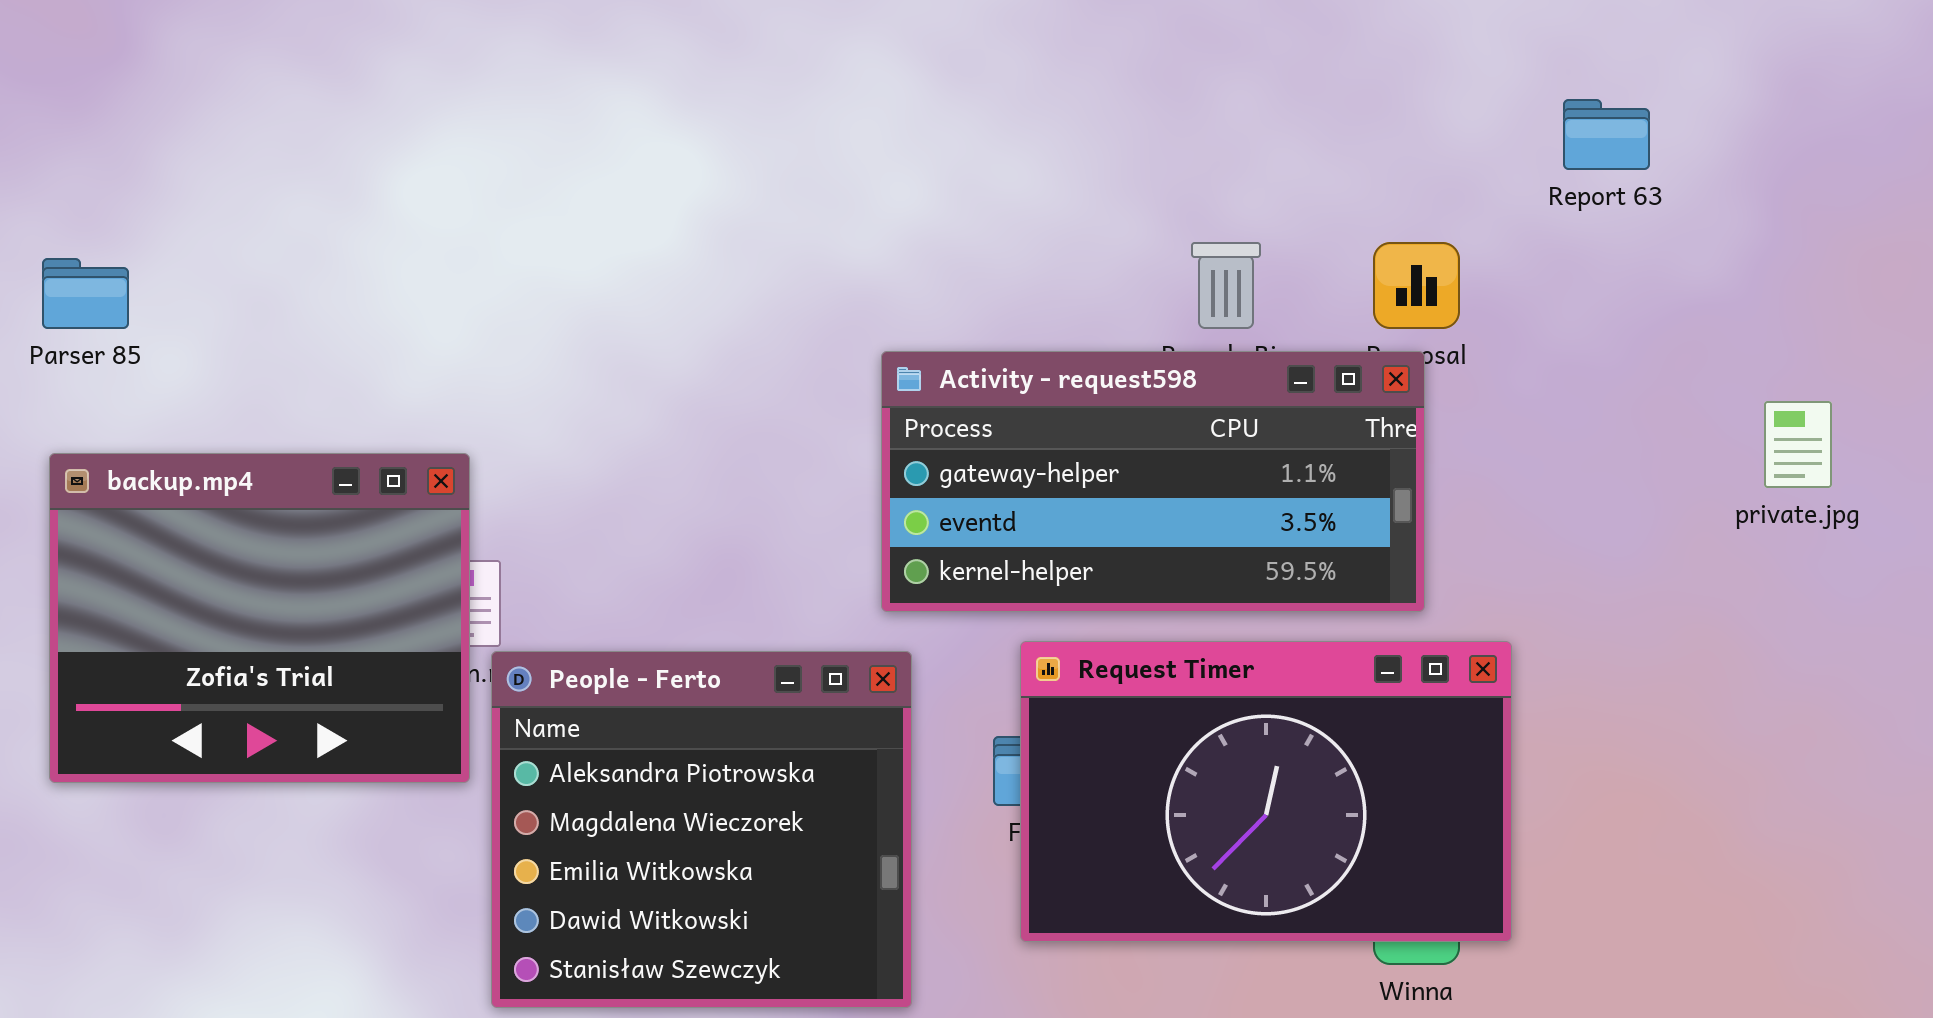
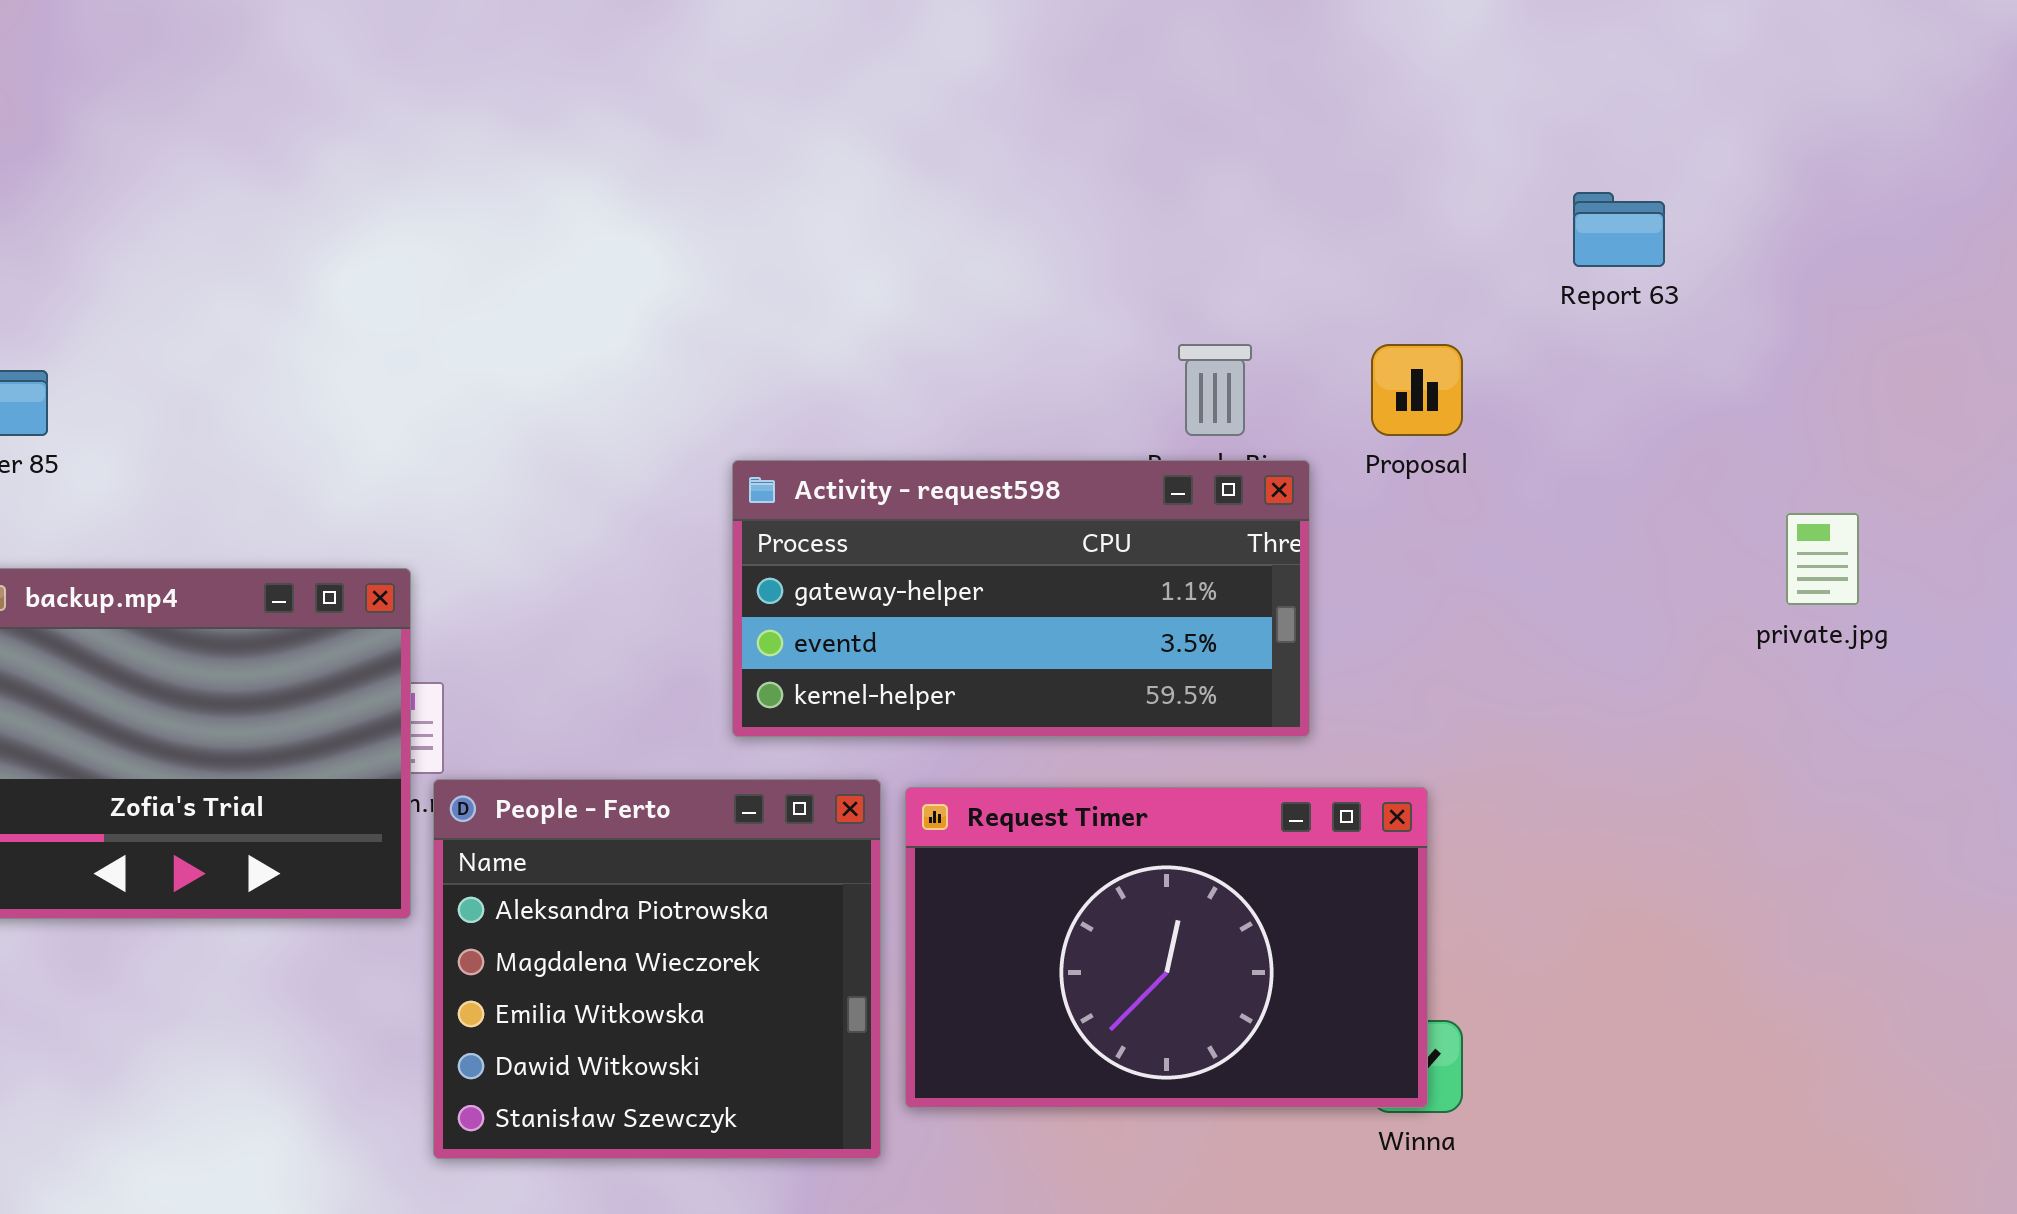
Activity - request598: [881,351,1425,612] -> [732,460,1310,737], moved
Request Timer: [1020,641,1512,942] -> [905,787,1428,1108], moved

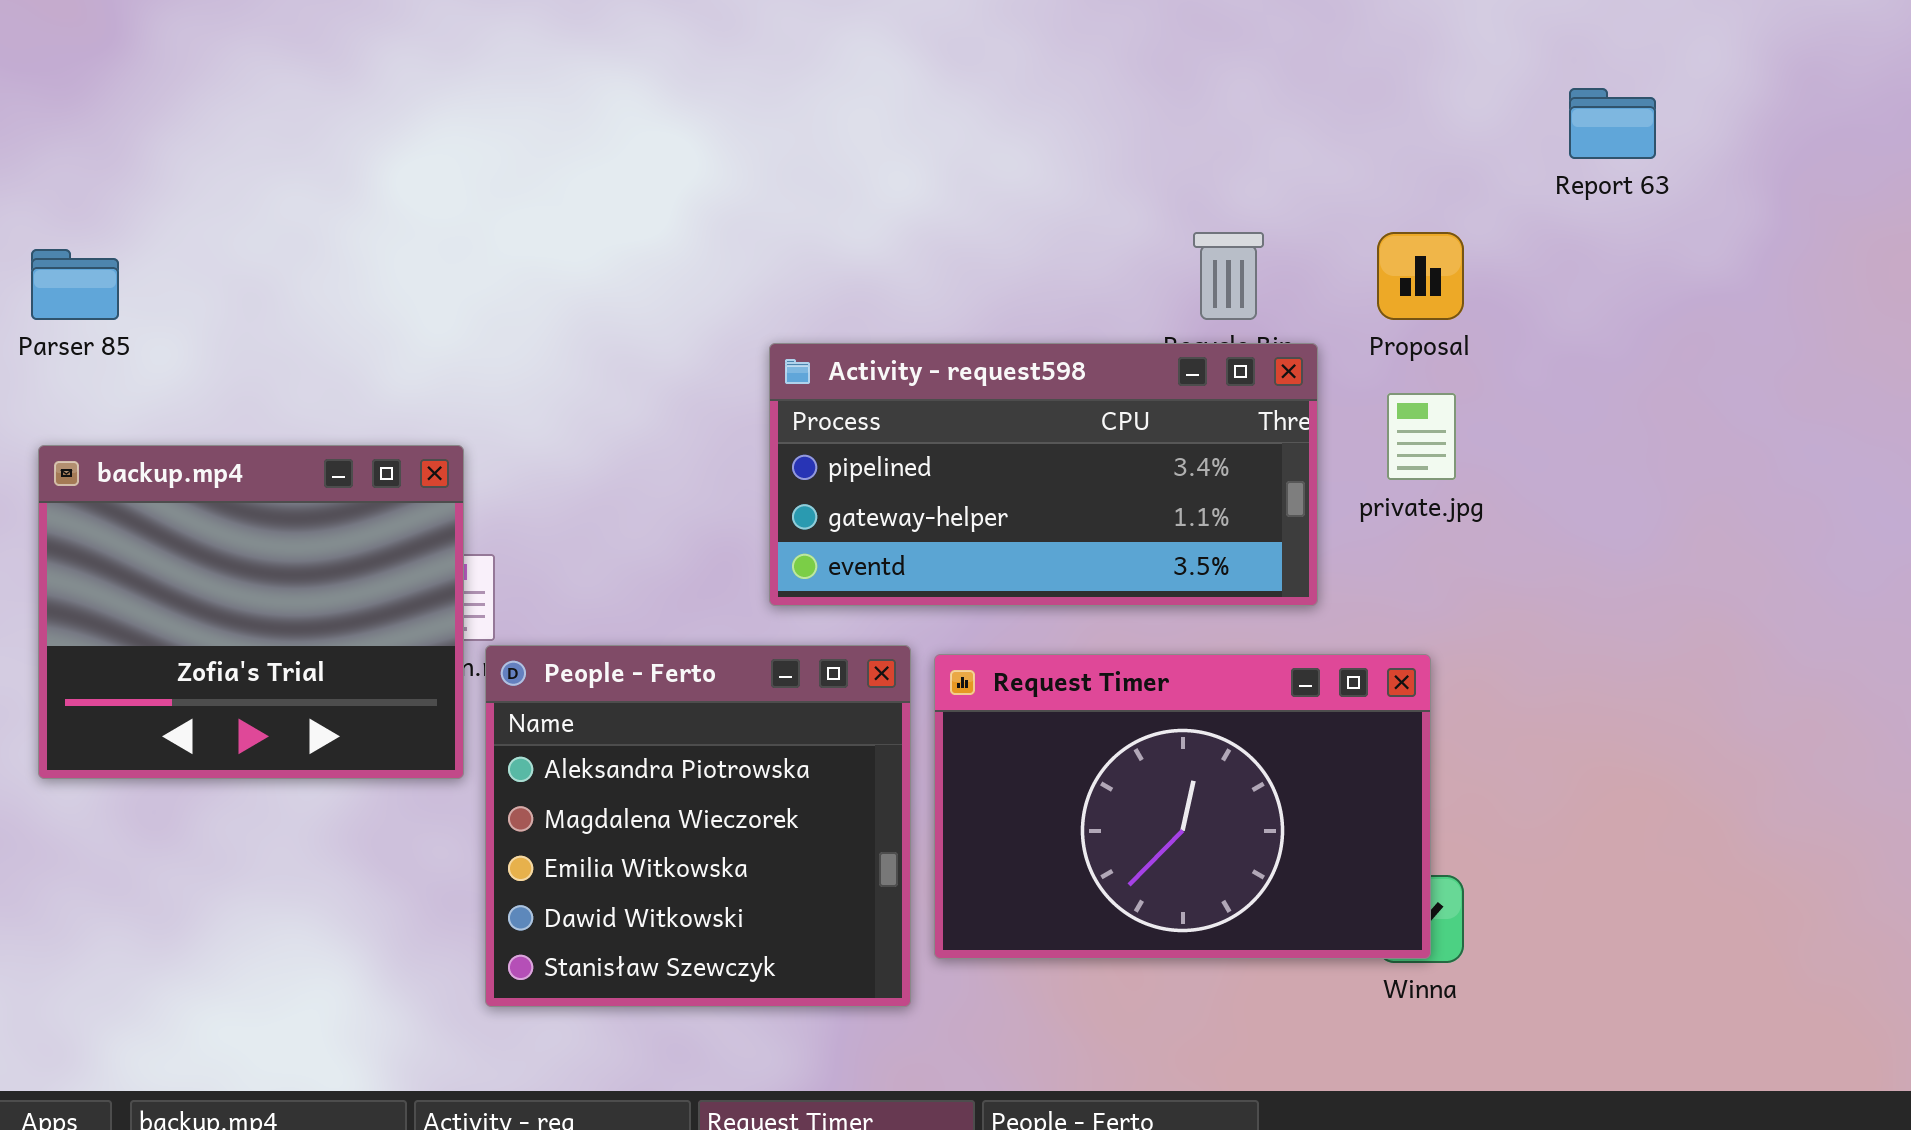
Activity - request598: [732,460,1310,737] -> [769,343,1318,606], scrolled up 1 row
private.jpg: [1786,513,1859,605] -> [1387,393,1456,480], moved

